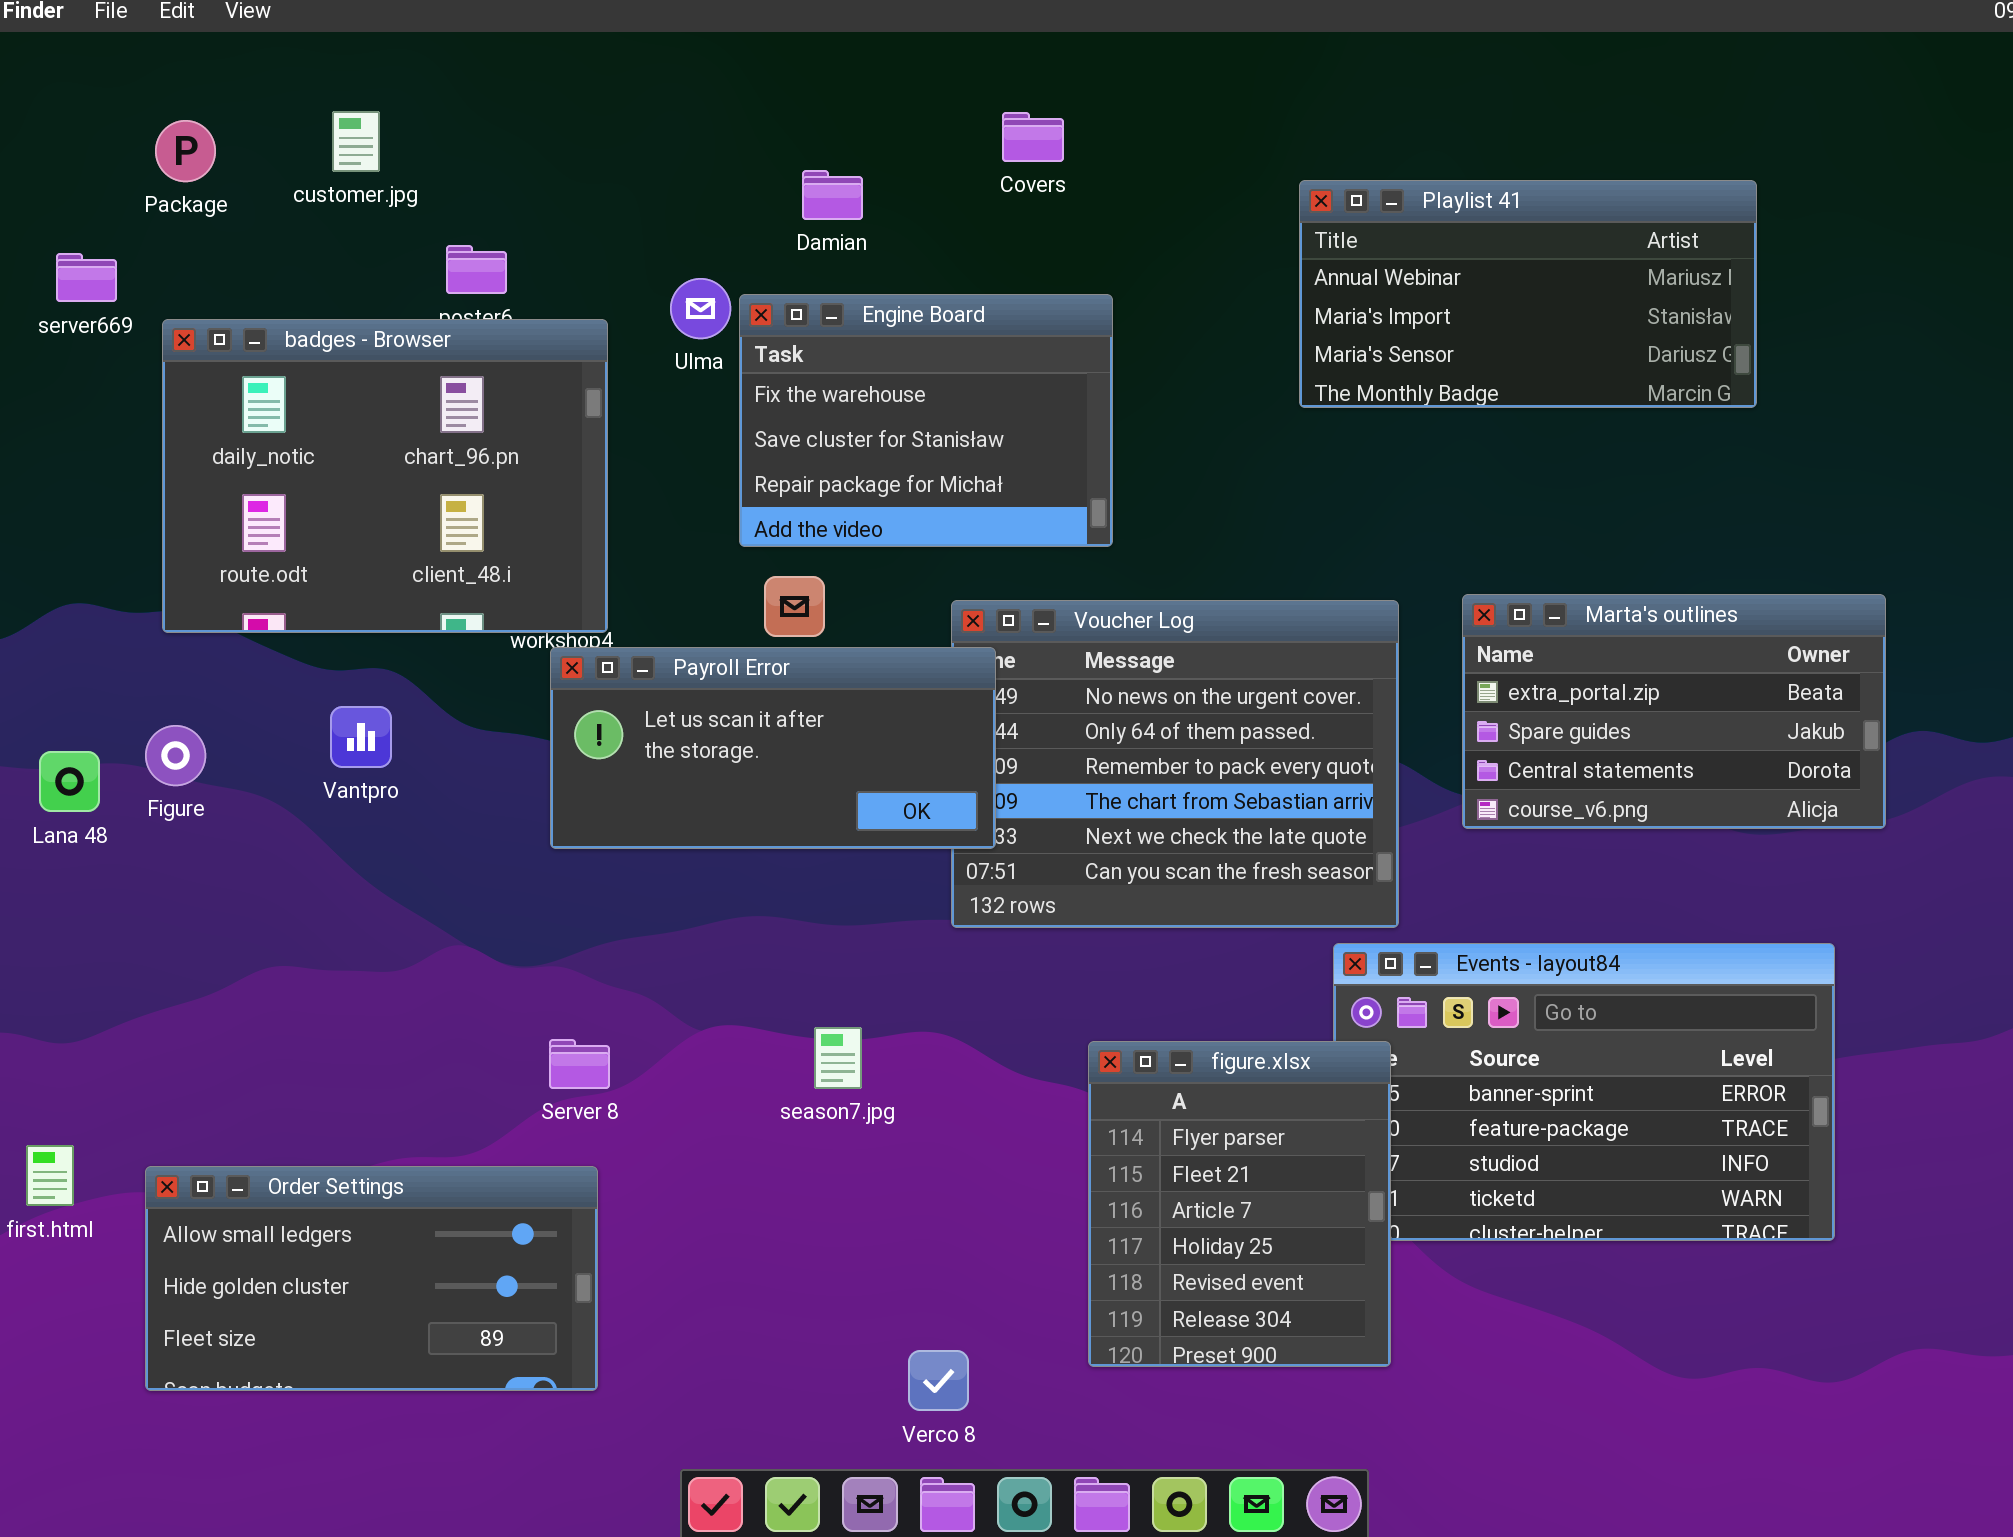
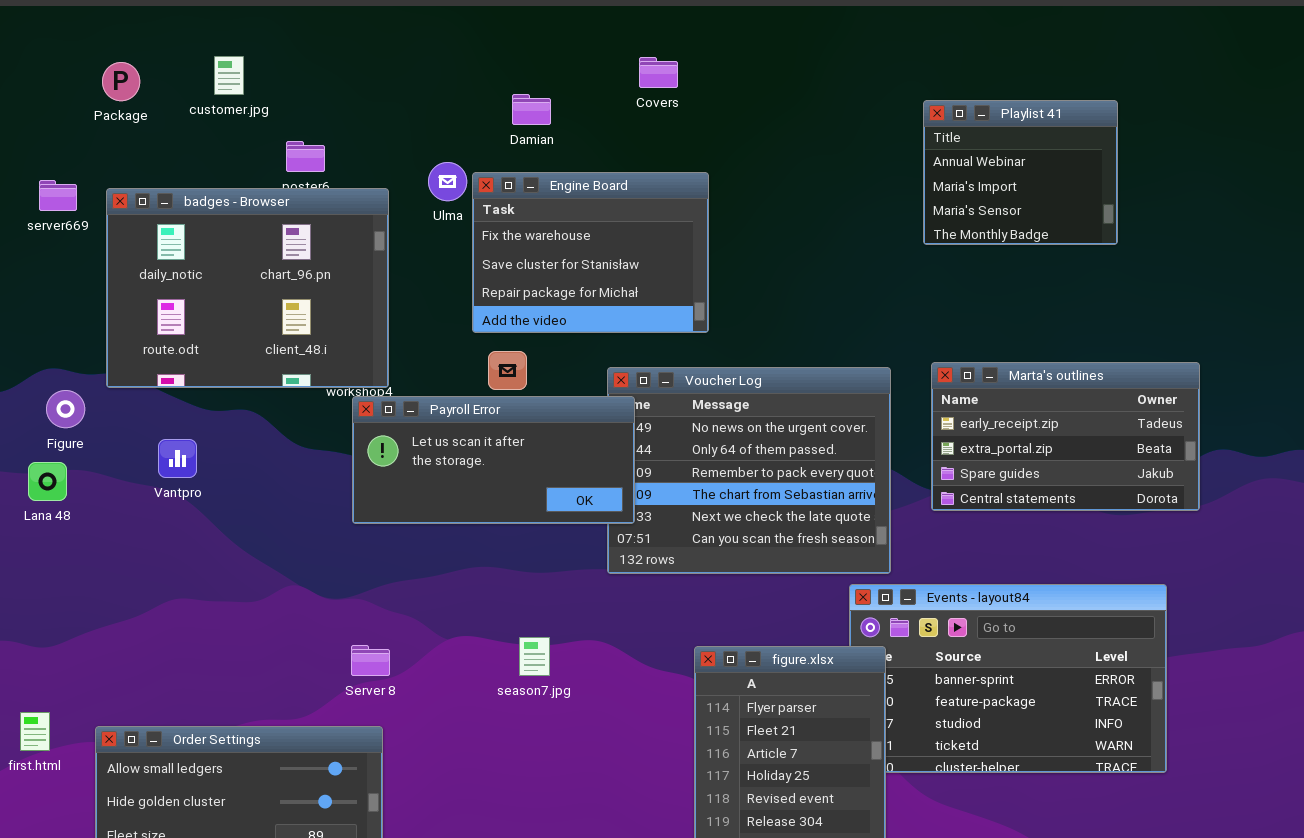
Playlist 41: [1299,180,1757,408] -> [923,100,1118,245], resized
server669: [56,253,117,302] -> [39,180,77,211], moved
Marta's outlines: [1462,594,1886,829] -> [931,362,1200,511], scrolled up 1 row
Vantpro: [330,706,392,768] -> [158,439,197,478], moved
Figure: [145,725,206,786] -> [46,390,85,428], moved

